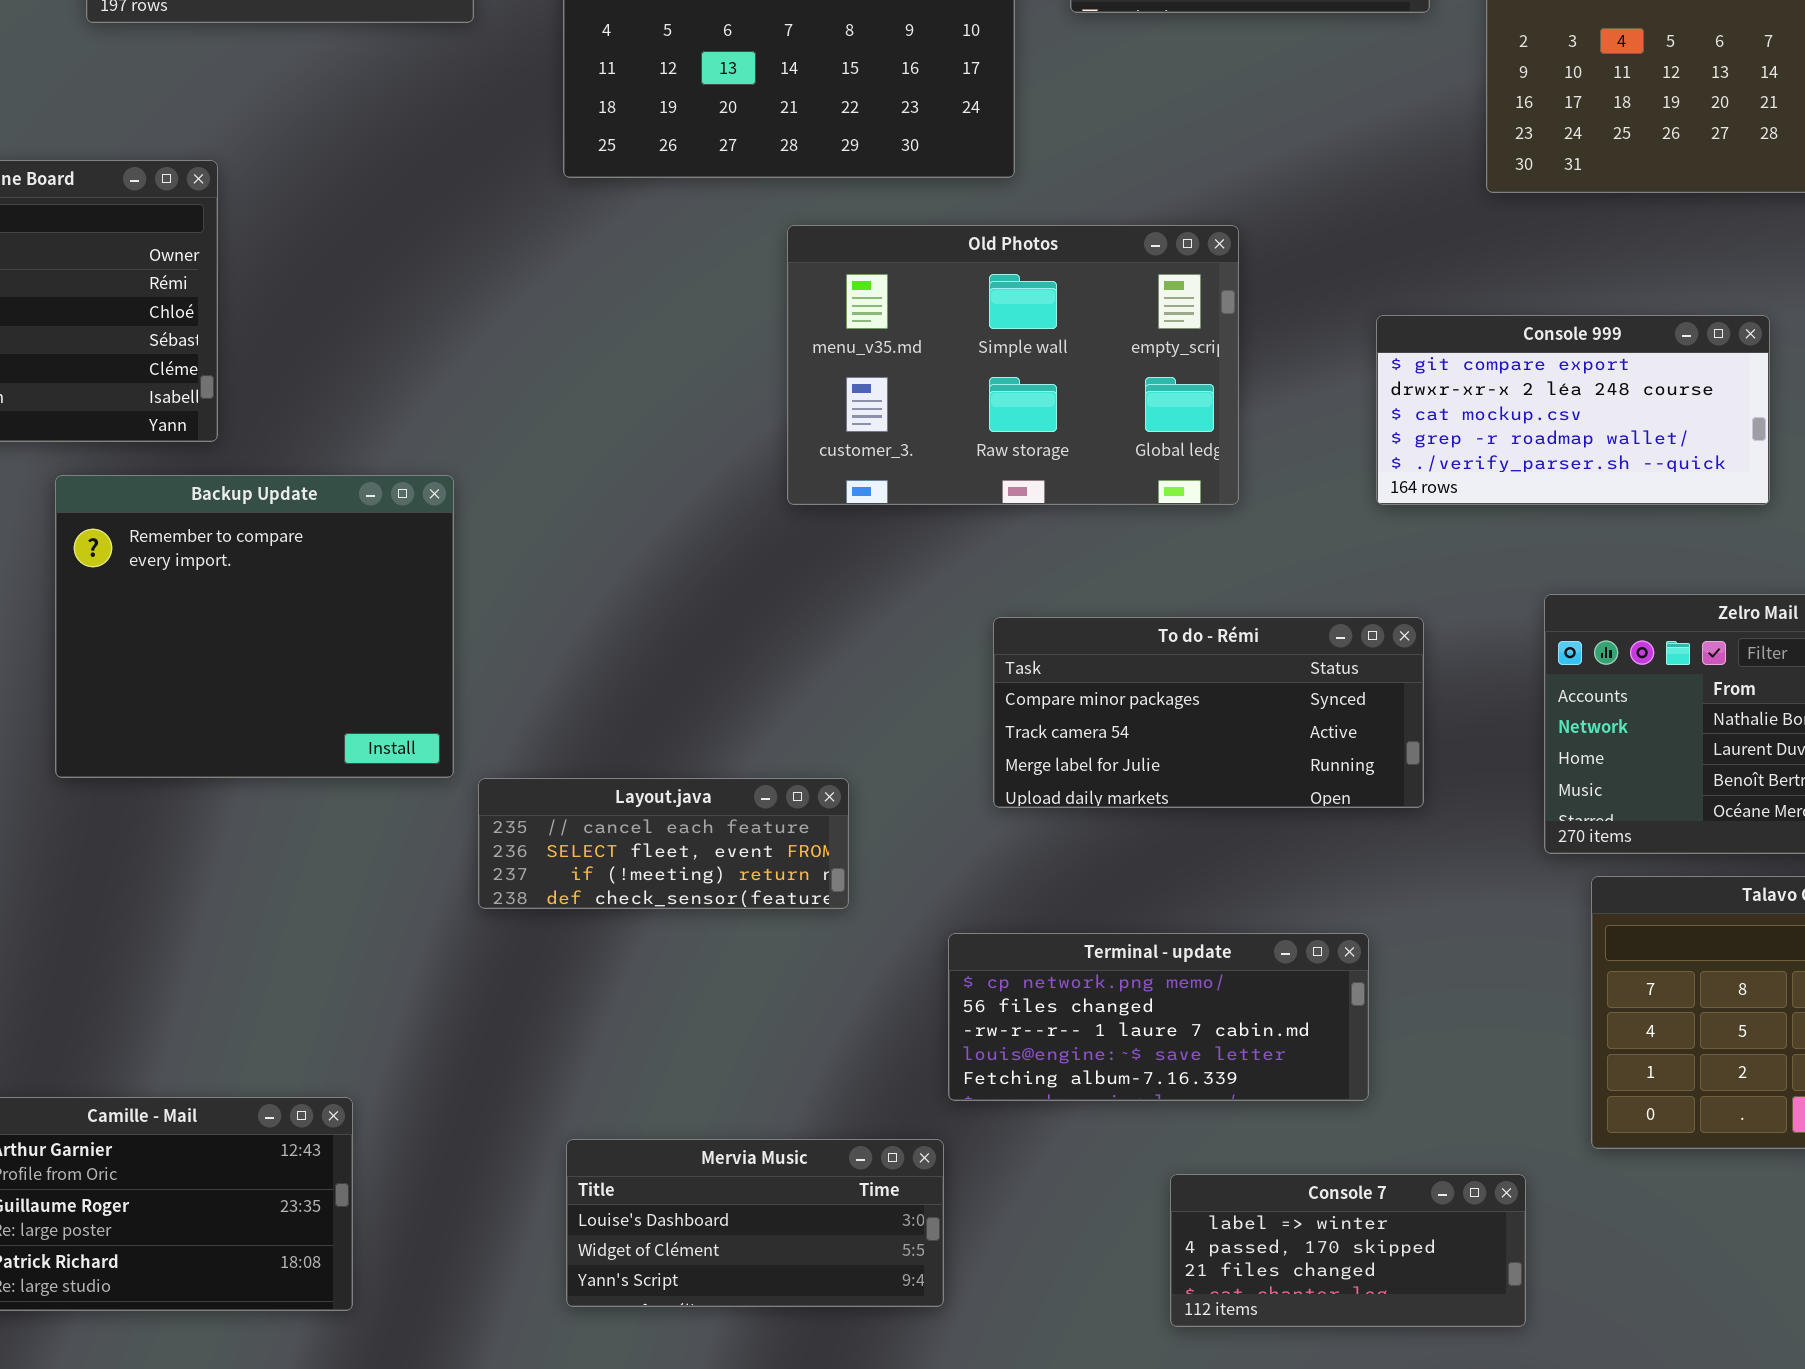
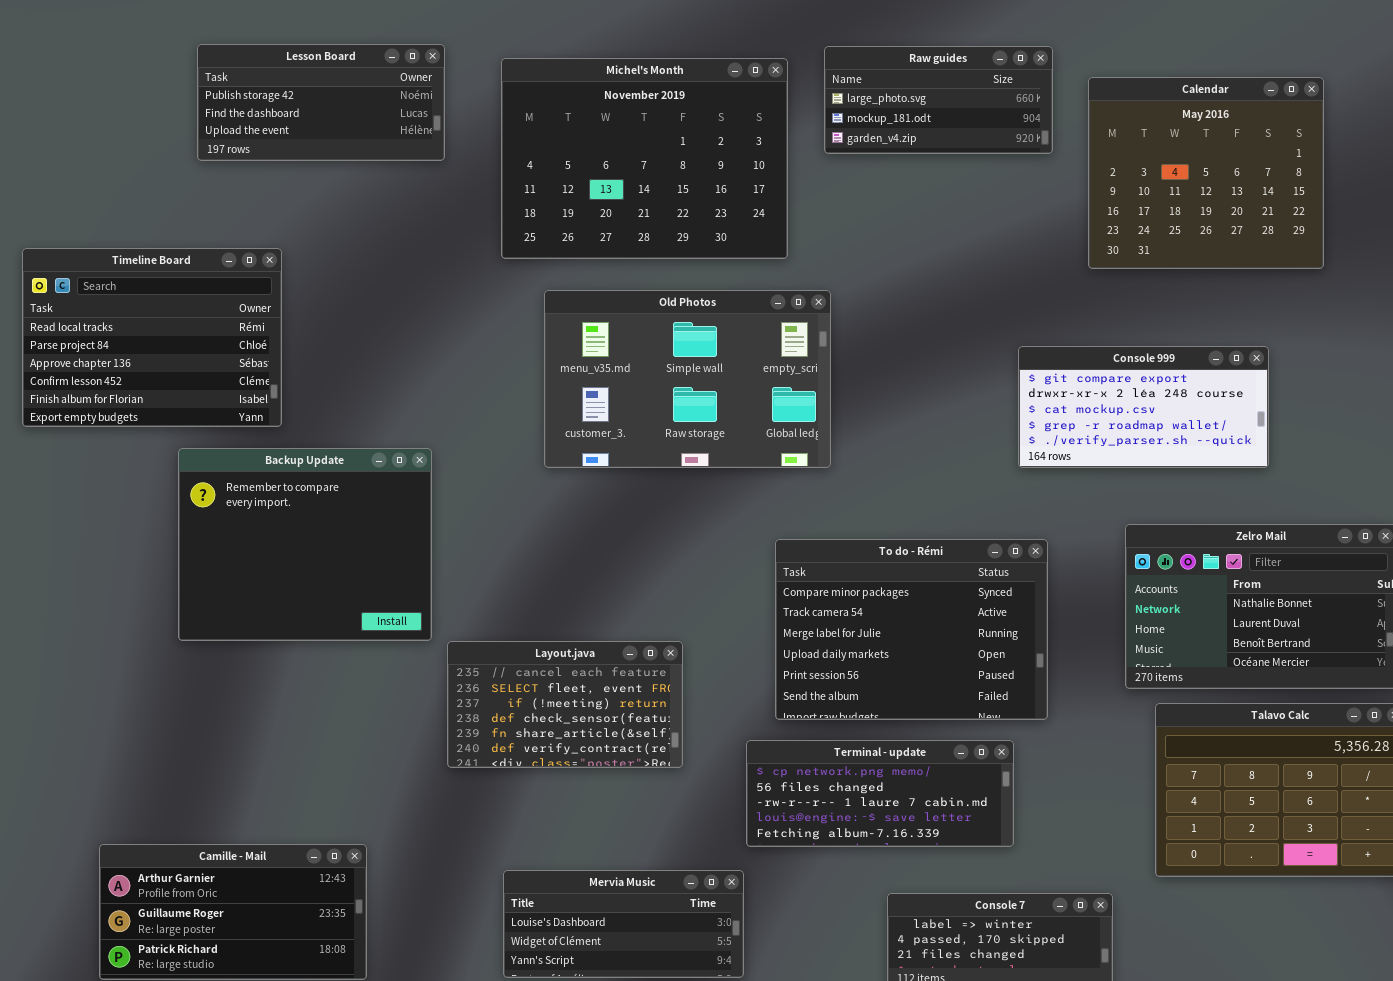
Old Photos: [787,225,1239,505] -> [544,290,831,468], moved
To do - Rémi: [993,617,1424,808] -> [775,539,1048,720], resized
Layout.java: [478,778,849,909] -> [447,641,683,768], resized

